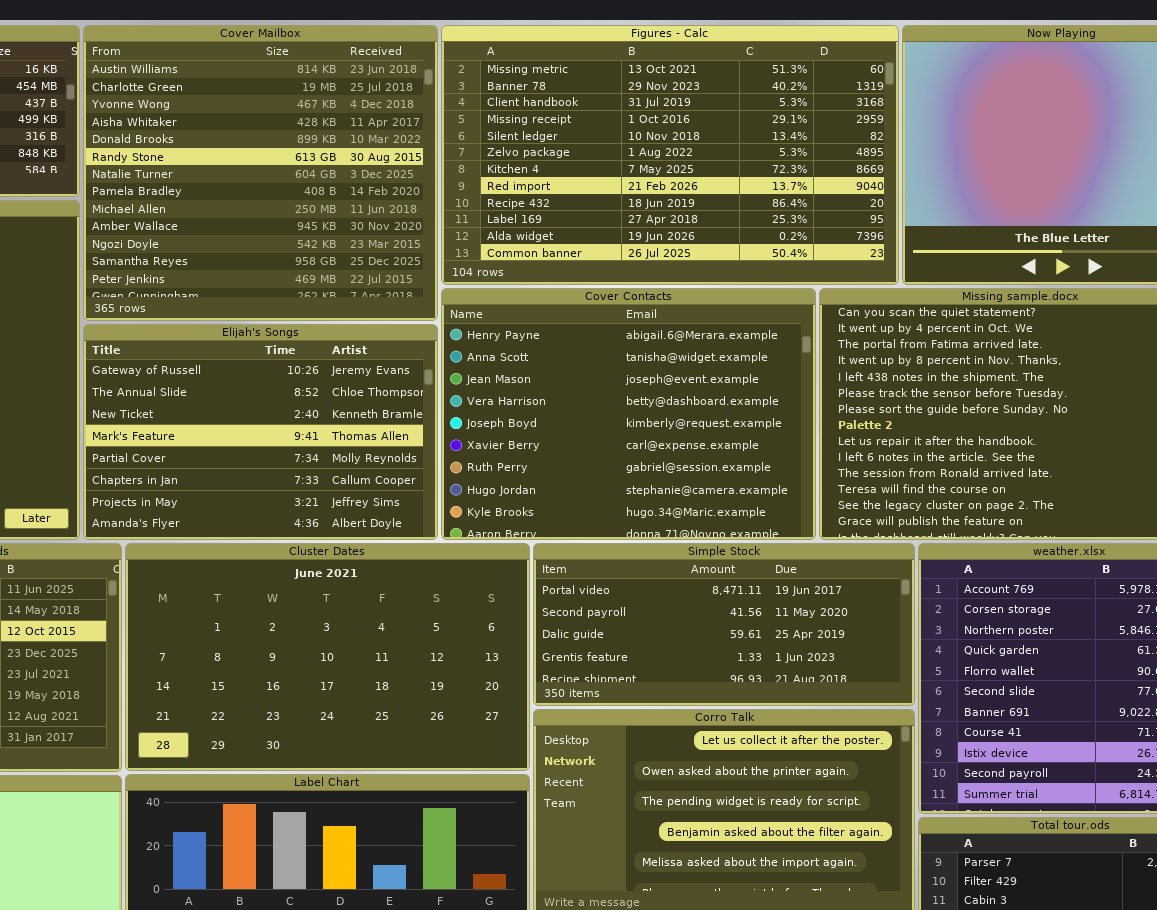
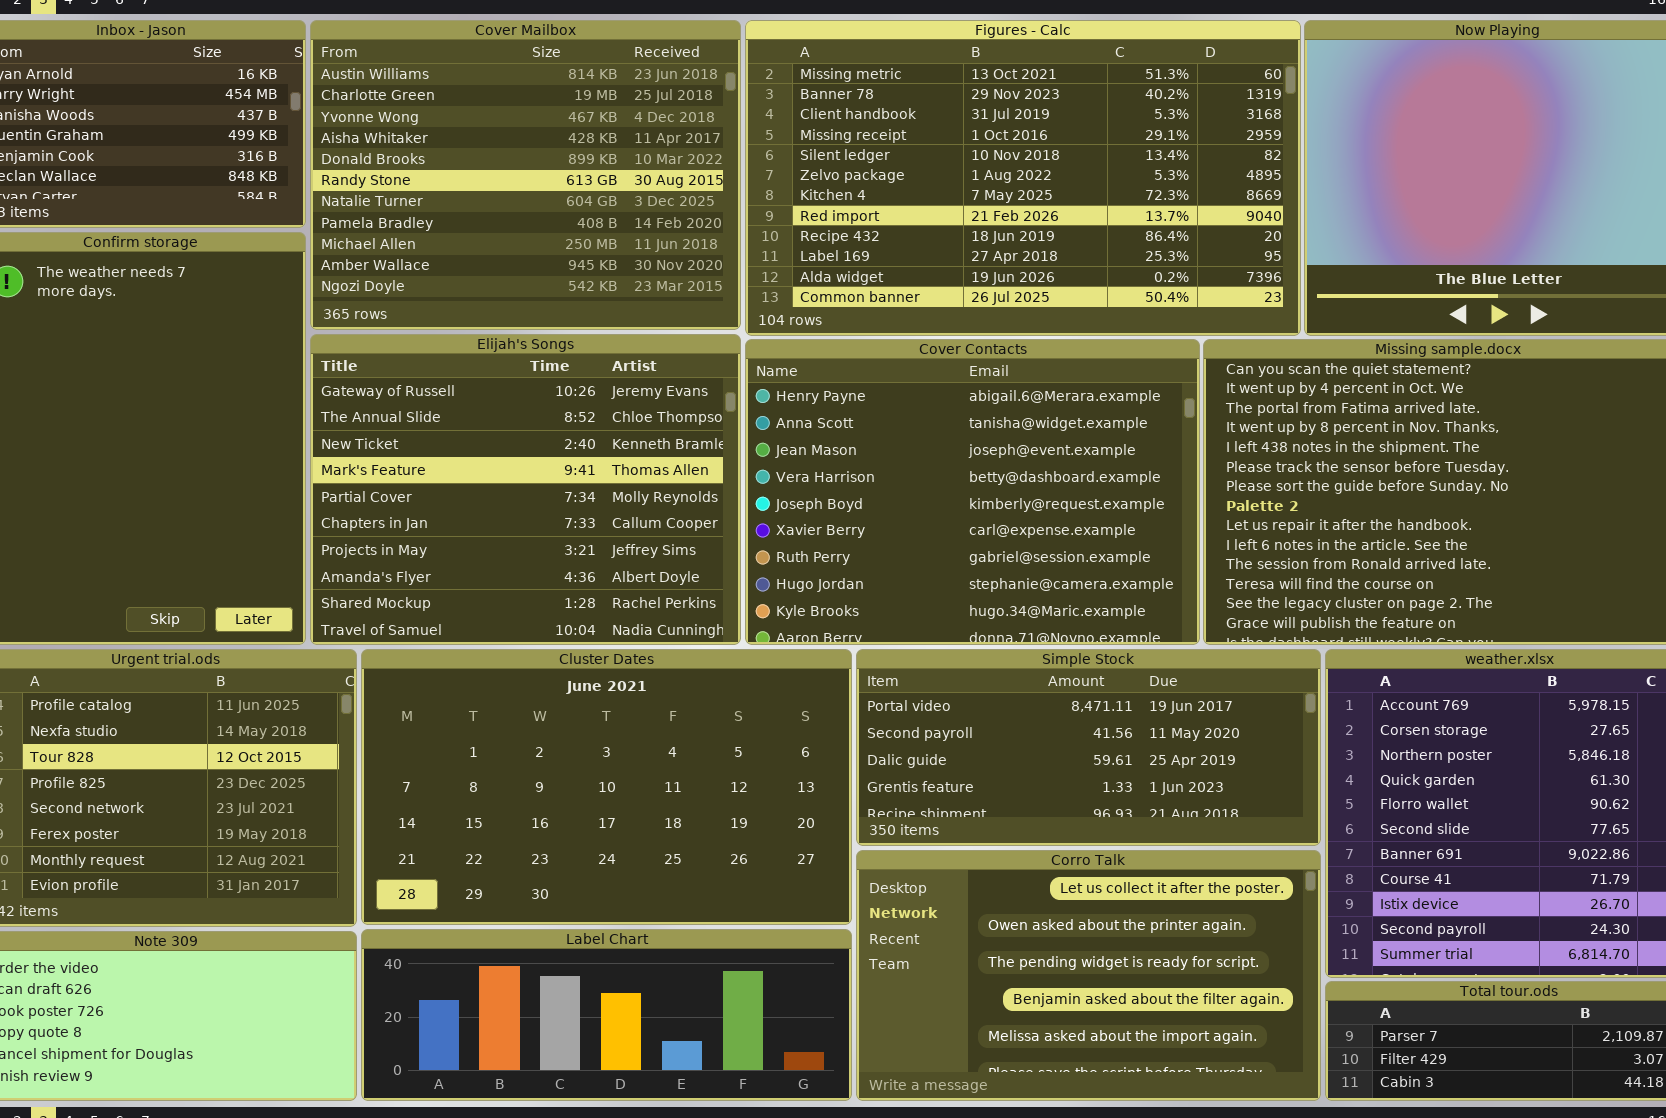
Cover Mailbox: [83,25,438,321] -> [310,20,741,330], resized
Elijah's Songs: [83,324,438,540] -> [310,334,741,645], resized

